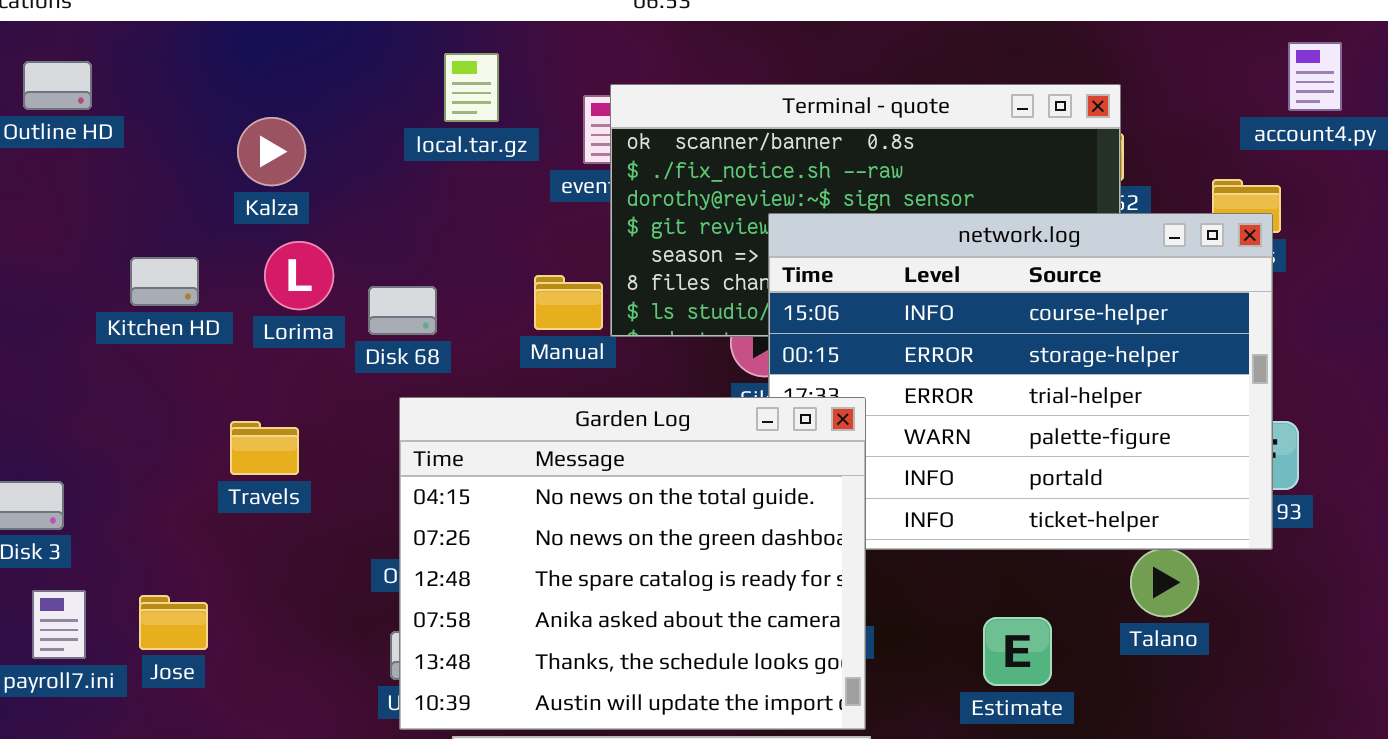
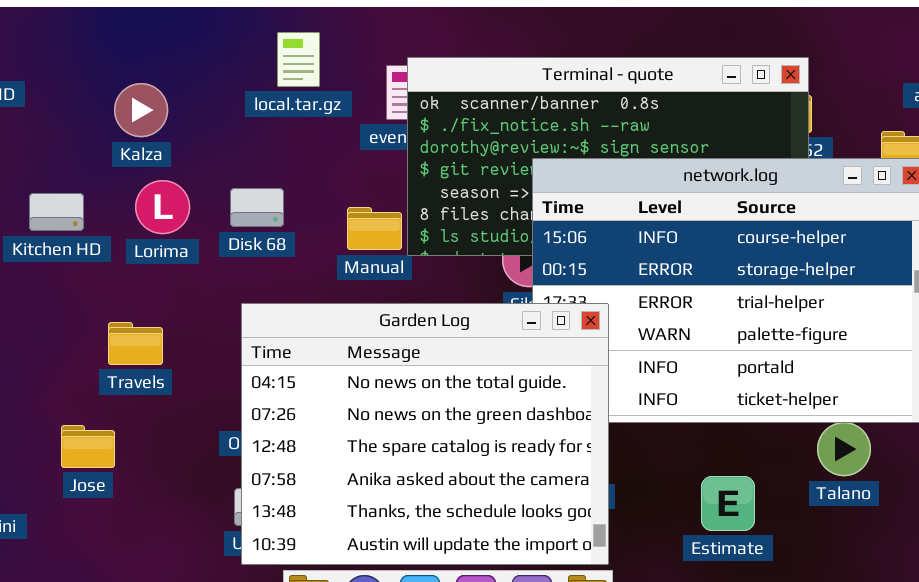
Disk 68: [368,286,437,335] -> [230,188,284,227], moved
Jose: [139,595,208,650] -> [61,425,115,468], moved

